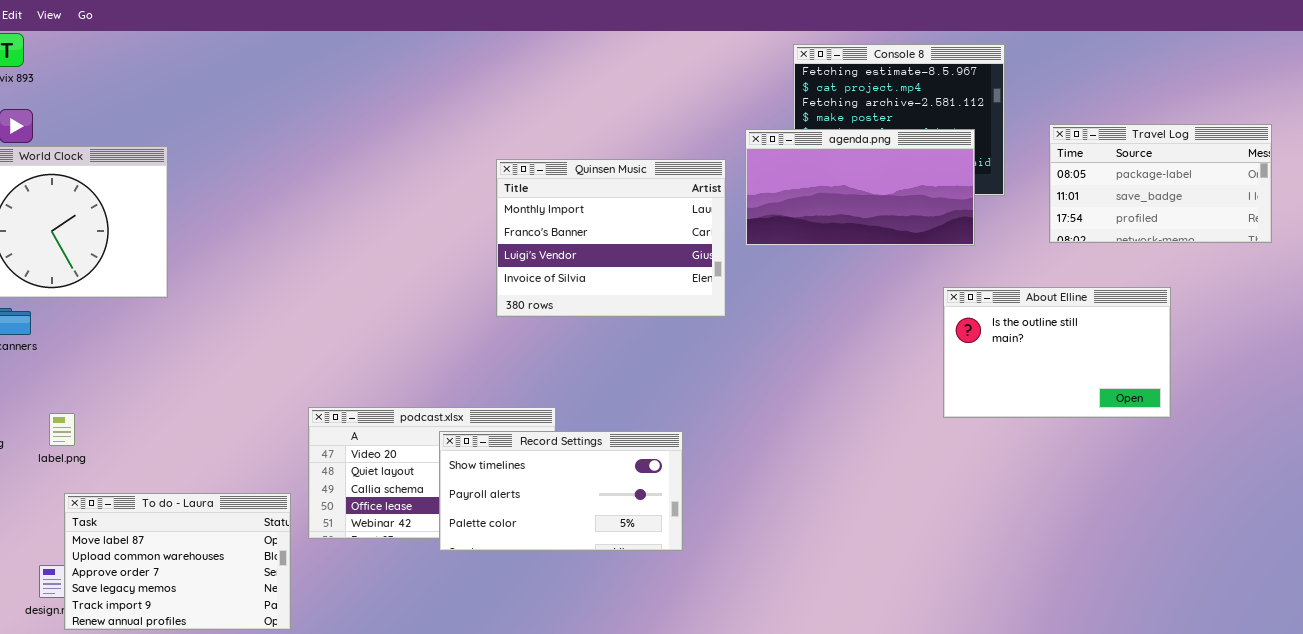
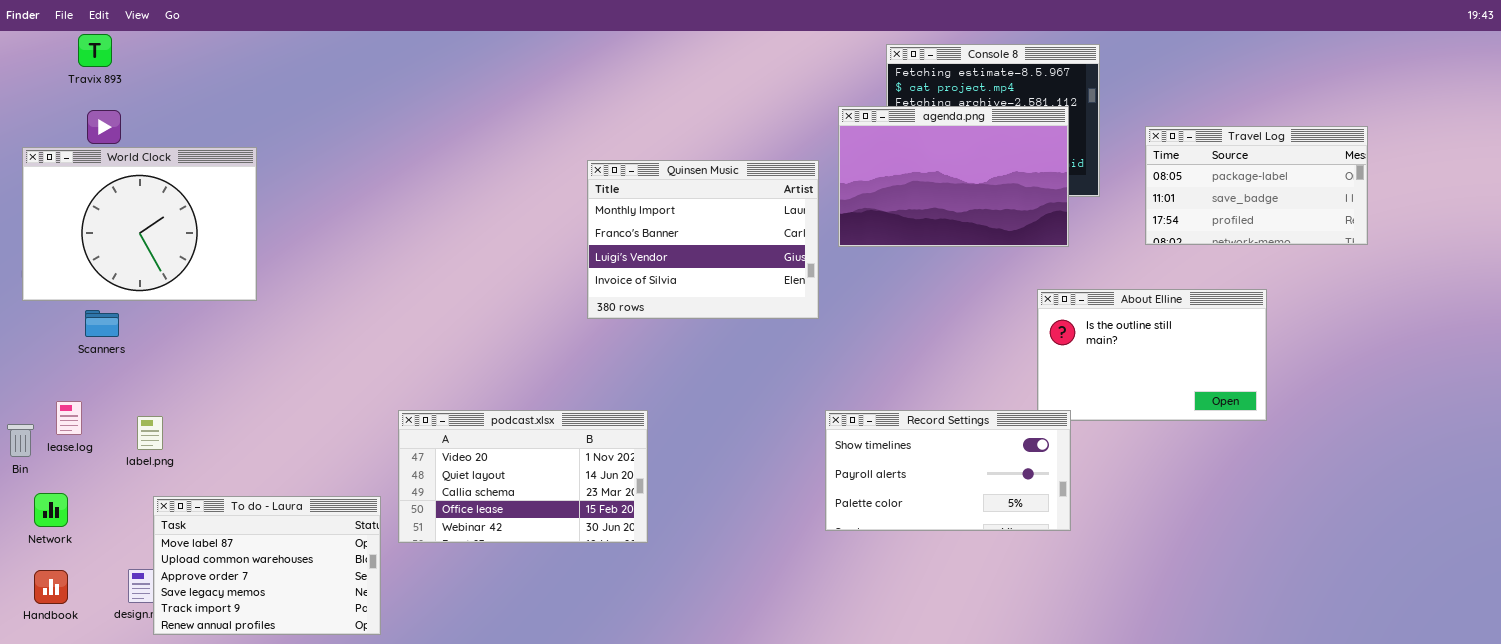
agenda.png: [745,129,975,246] -> [838,106,1069,247], resized
Record Settings: [439,431,683,551] -> [825,410,1071,531], moved

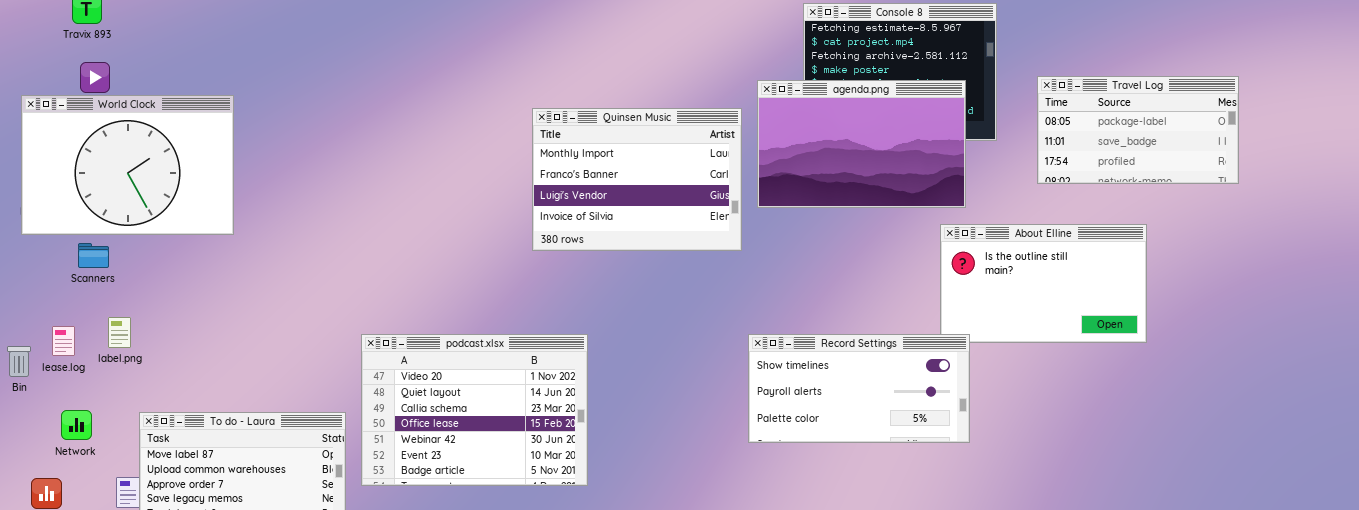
agenda.png: [838,106,1069,247] -> [757,80,966,208], moved
podcast.xlsx: [398,410,648,543] -> [361,334,588,486], resized
label.png: [137,416,163,450] -> [108,317,131,348], moved
Network: [34,493,68,527] -> [61,410,92,440], moved

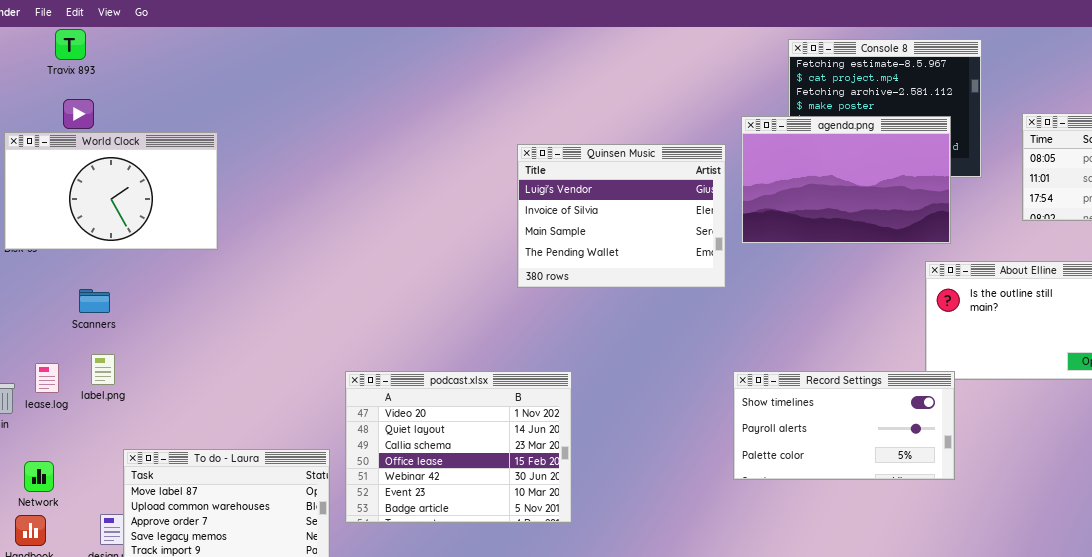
World Clock: [21,95,234,235] -> [4,132,218,250], resized
Quinsen Music: [532,108,742,251] -> [517,144,726,288], scrolled down 2 rows
Scanners: [78,243,109,268] -> [79,289,110,313], moved
Network: [61,410,92,440] -> [24,461,54,492], moved

